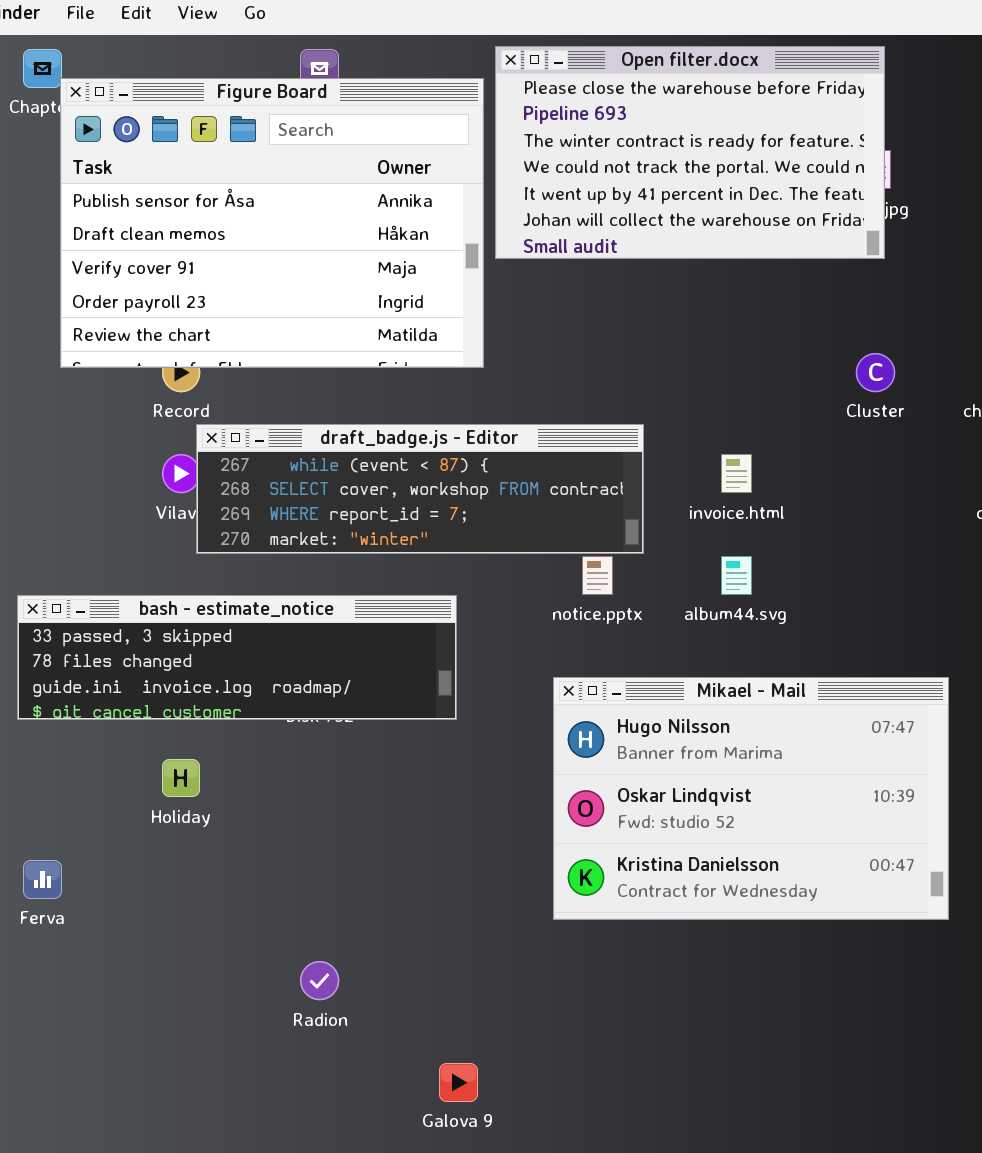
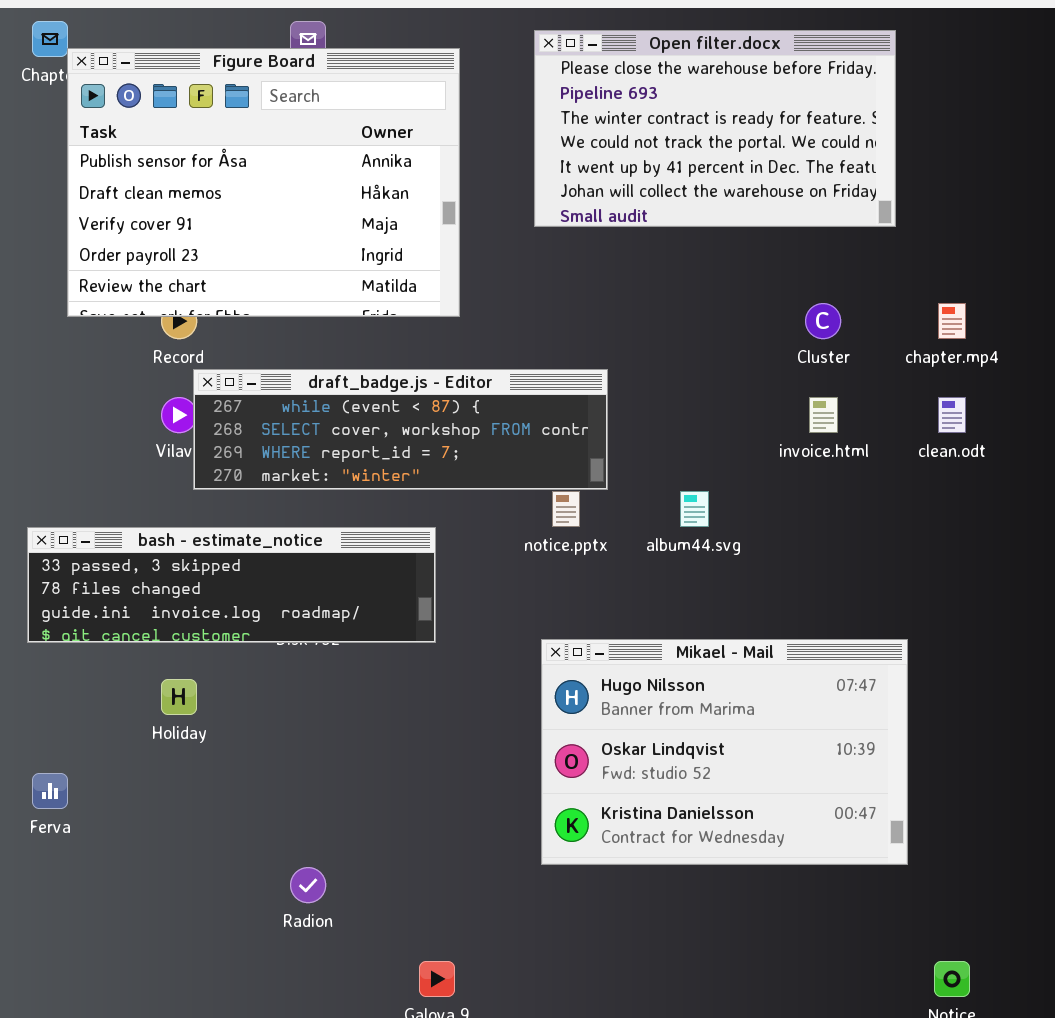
Open filter.docx: [495,46,885,259] -> [534,30,896,227], moved
invoice.html: [721,454,752,493] -> [809,397,838,433], moved
Mikael - Mail: [553,677,949,920] -> [541,639,908,865], moved

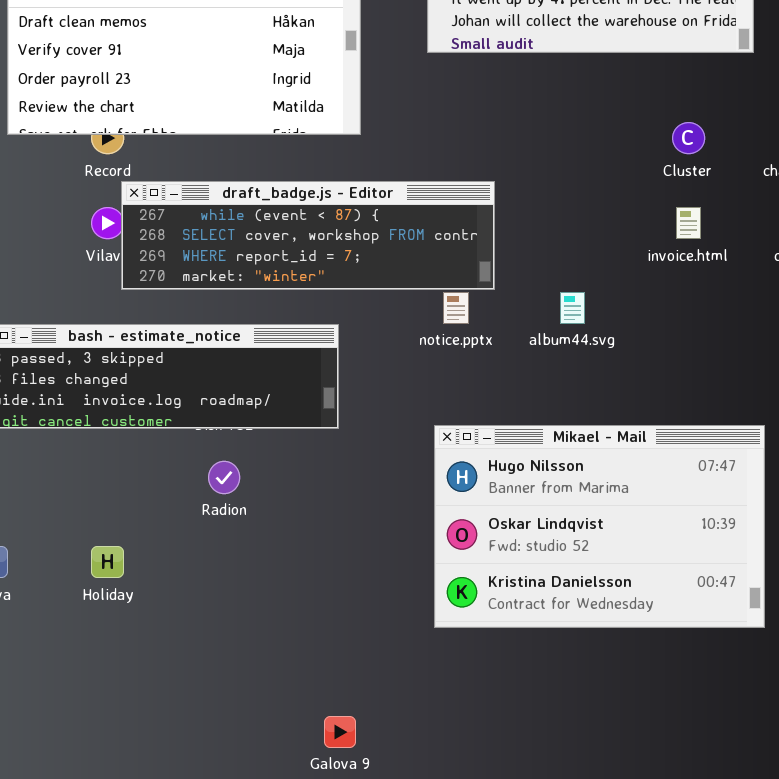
Holiday: [161,679,197,715] -> [91,546,124,578], moved
Radion: [290,867,326,903] -> [208,461,240,494], moved

